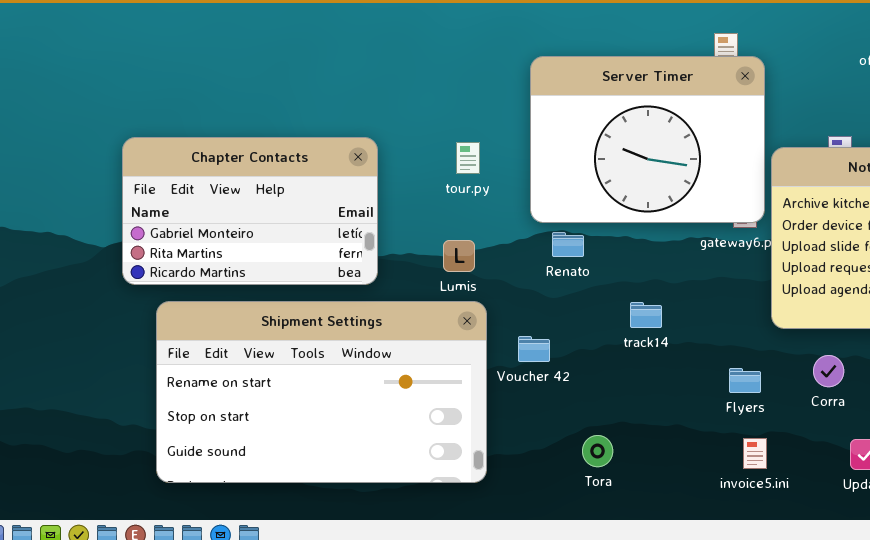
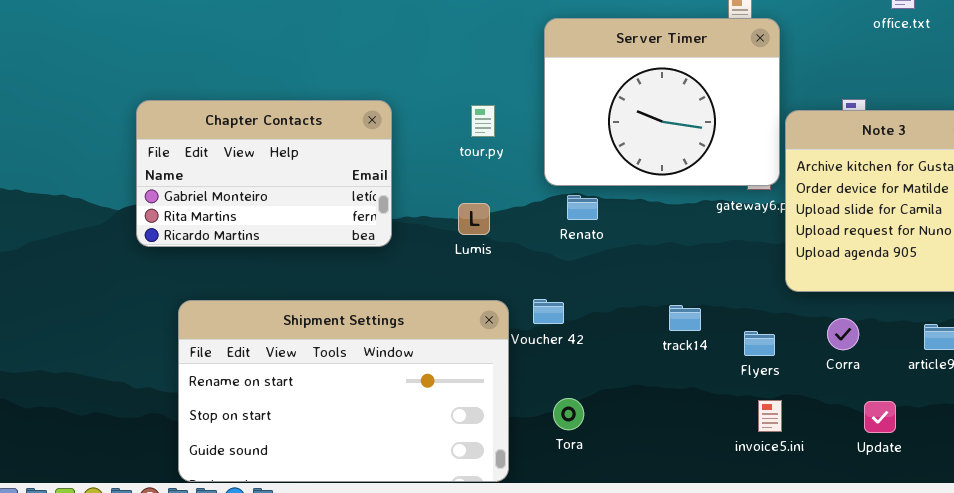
Shipment Settings: [156,301,487,483] -> [178,300,509,482], moved
track14: [630,302,662,328] -> [669,305,701,331], moved
Tora: [582,435,613,467] -> [553,398,584,430], moved

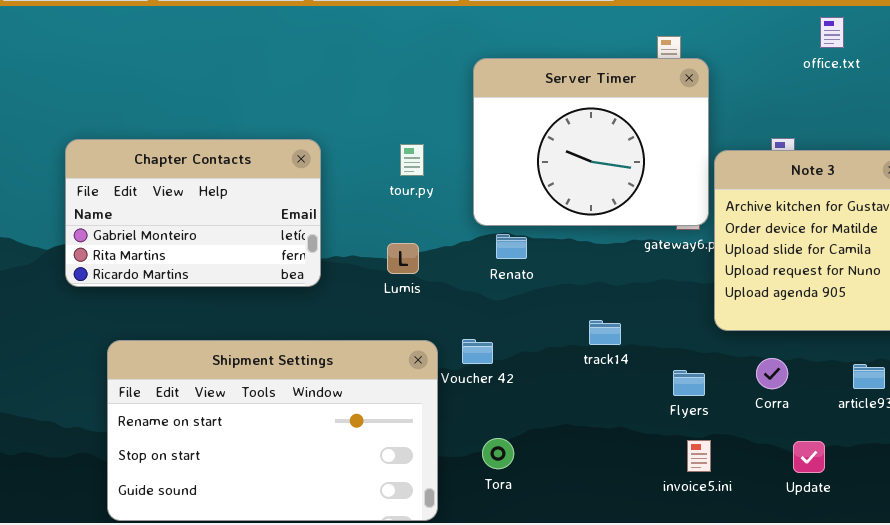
track14: [669,305,701,331] -> [589,320,621,345], moved

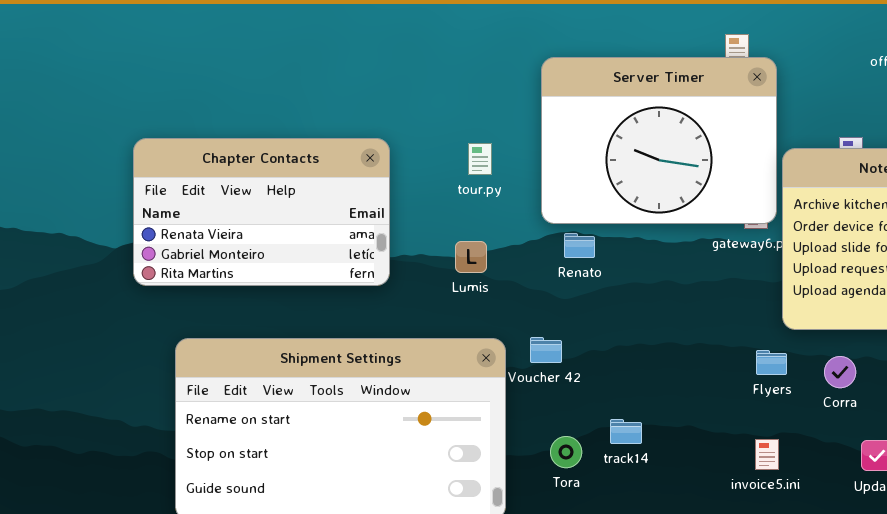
Chapter Contacts: [65,139,321,287] -> [133,138,390,286], scrolled up 1 row
track14: [589,320,621,345] -> [610,419,642,444], moved
Flyers: [673,370,705,396] -> [756,350,787,375], moved

